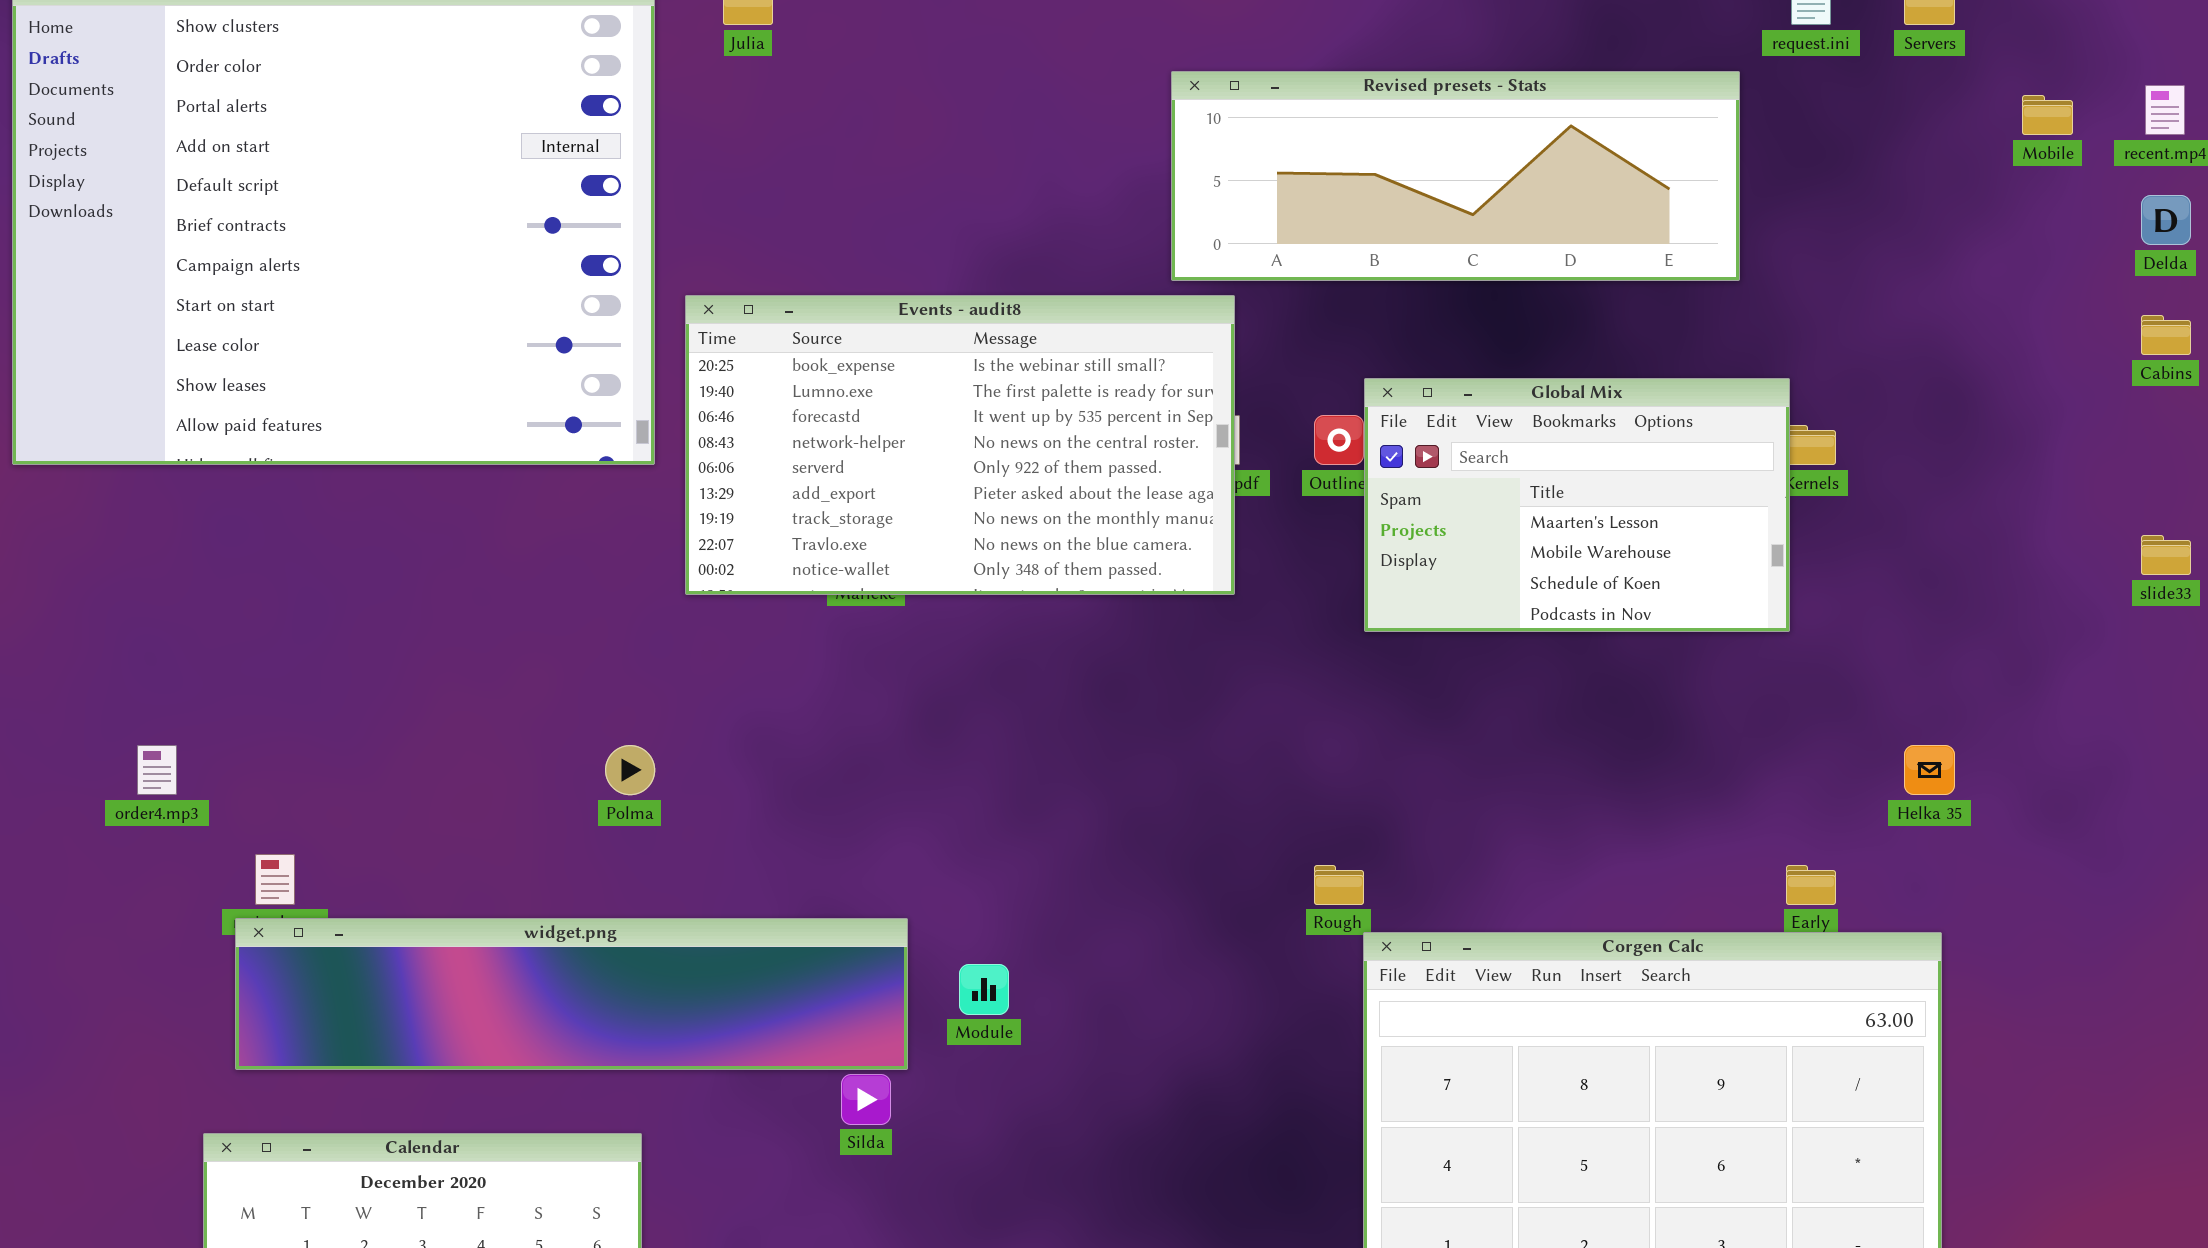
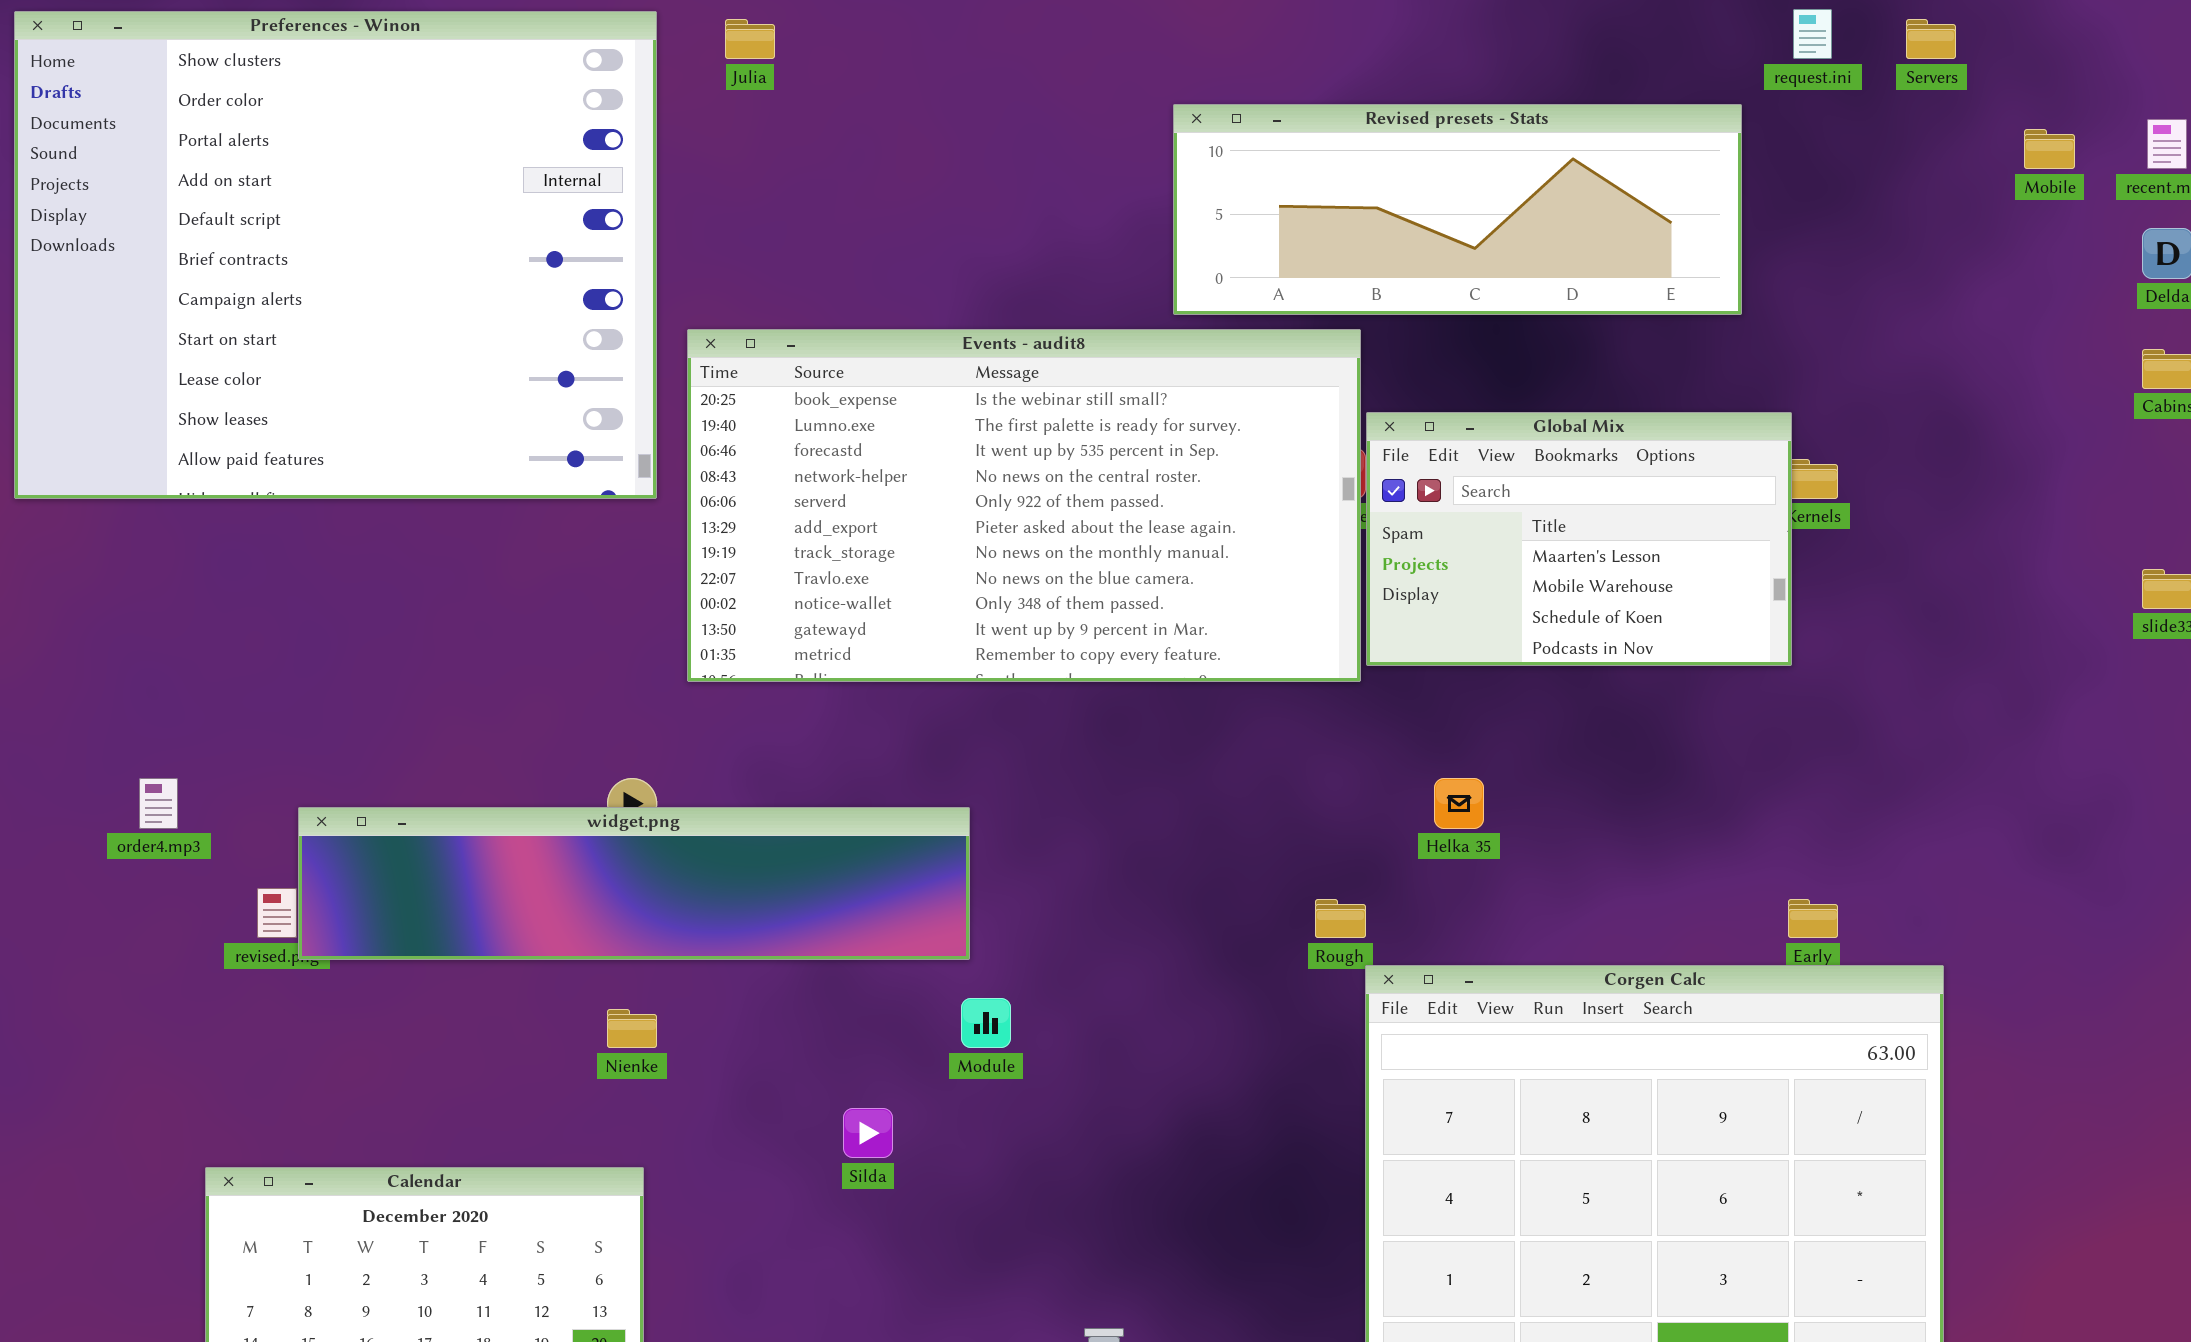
Events - audit8: [685,295,1235,595] -> [687,329,1361,682], resized
Helka 35: [1904,745,1955,795] -> [1434,778,1484,829], moved
widget.png: [235,918,908,1070] -> [298,807,970,960], moved

